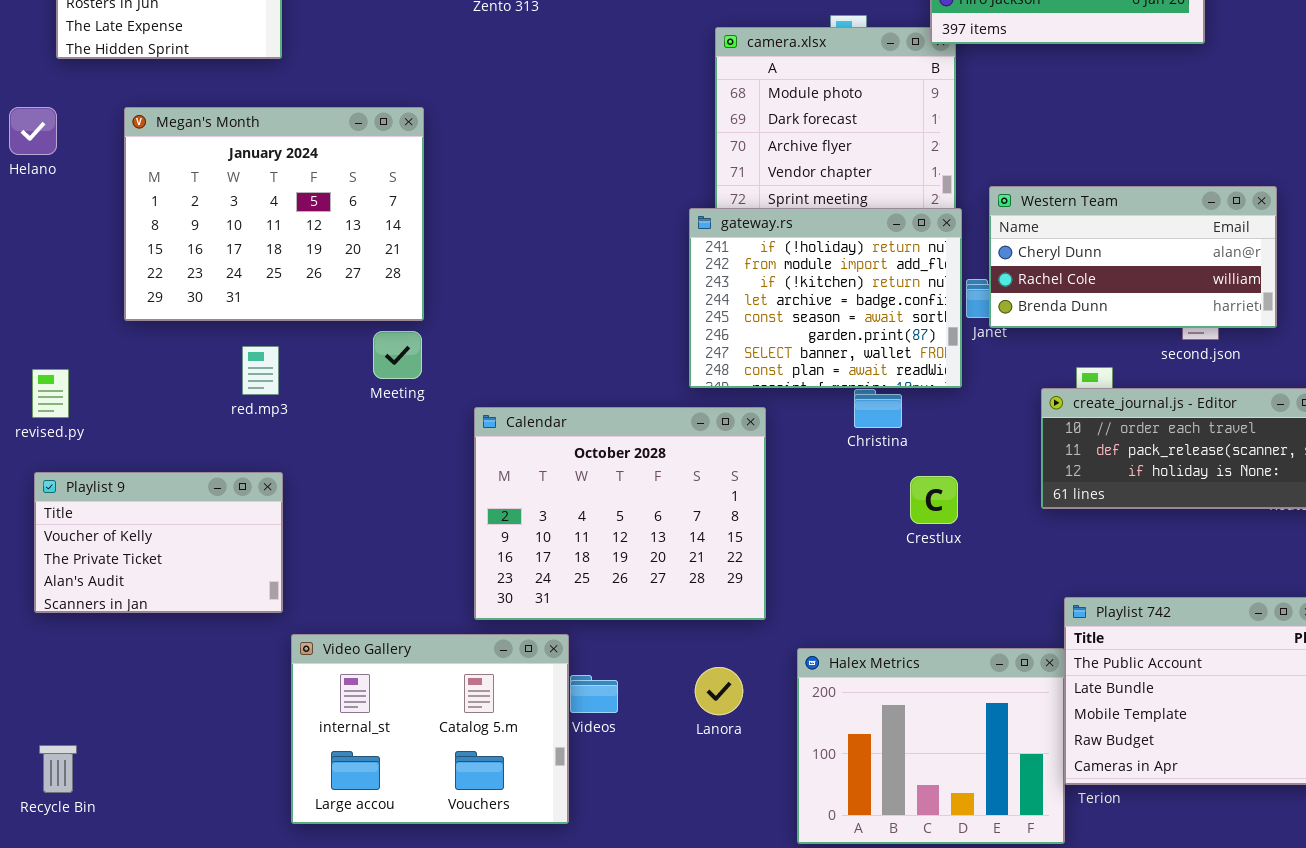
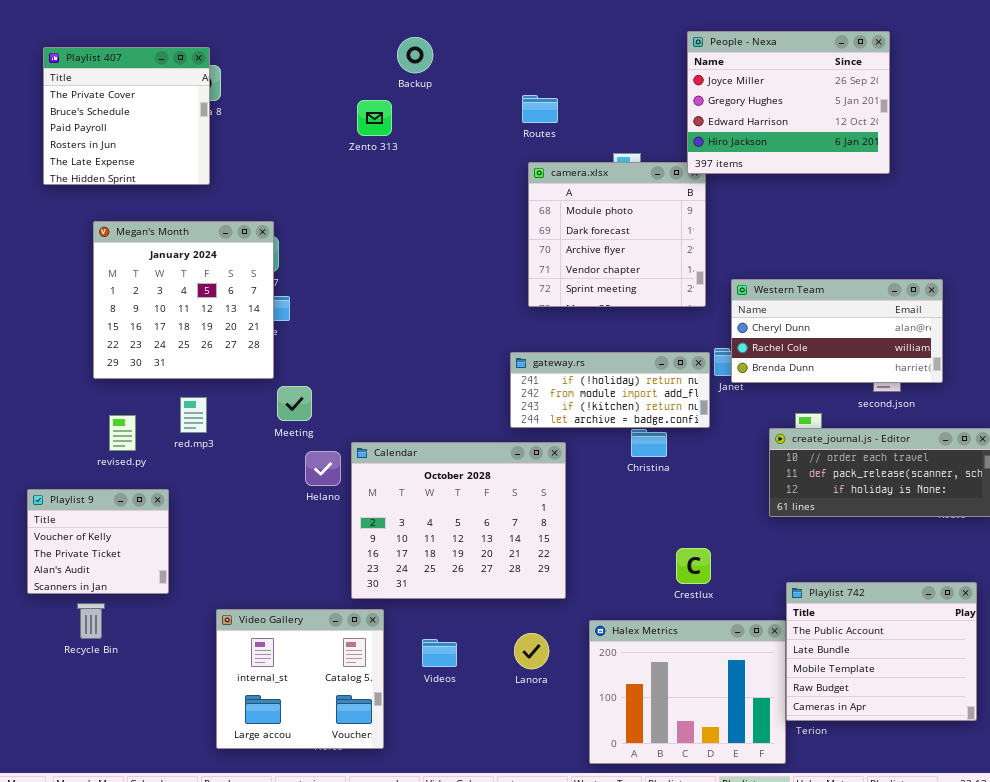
Helano: [9,107,57,155] -> [305,451,341,486], moved
Megan's Month: [124,107,424,321] -> [93,221,274,379], resized
gateway.rs: [689,208,962,388] -> [510,352,710,428], resized
revised.py: [32,369,69,418] -> [109,415,136,451], moved
Playlist 9: [34,472,283,613] -> [27,489,169,594], resized
Crestlux: [910,476,958,524] -> [676,548,711,584], moved
Video Gallery: [291,634,569,824] -> [216,609,384,749], resized
Recycle Bin: [39,745,77,793] -> [77,603,105,639], moved

